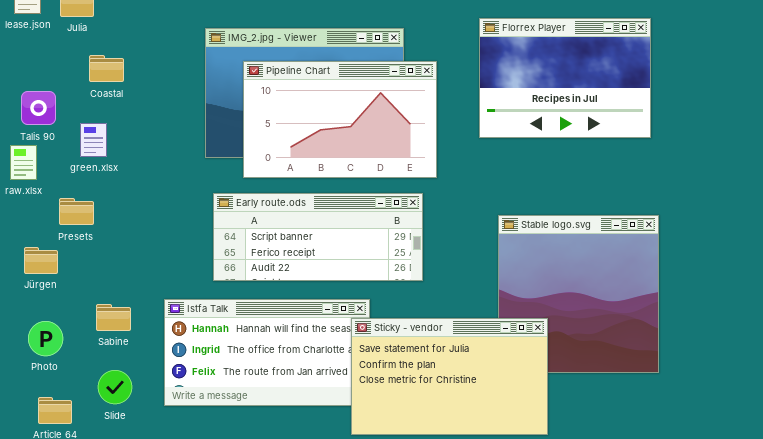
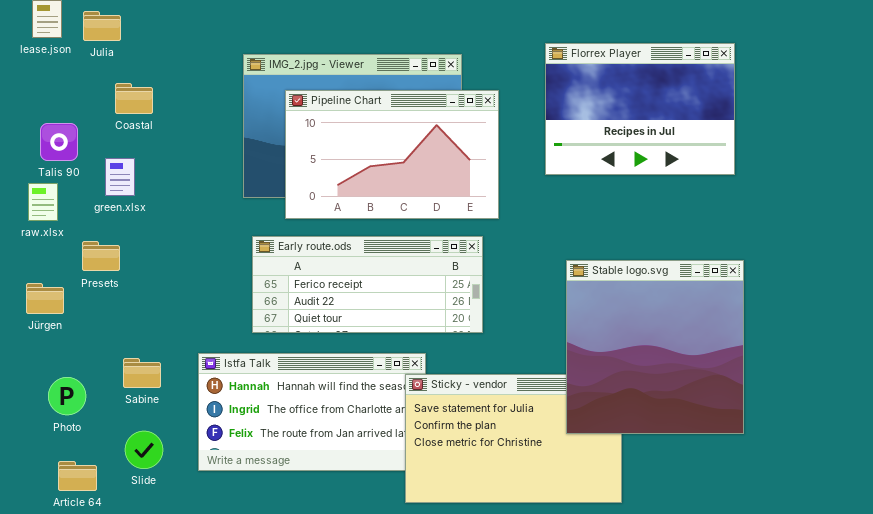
Early route.ods: [213,193,423,281] -> [252,236,483,333], scrolled down 1 row
Stable logo.svg: [498,215,659,373] -> [566,260,744,434], raised
Jürgen: [24,247,58,274] -> [26,283,64,314], moved

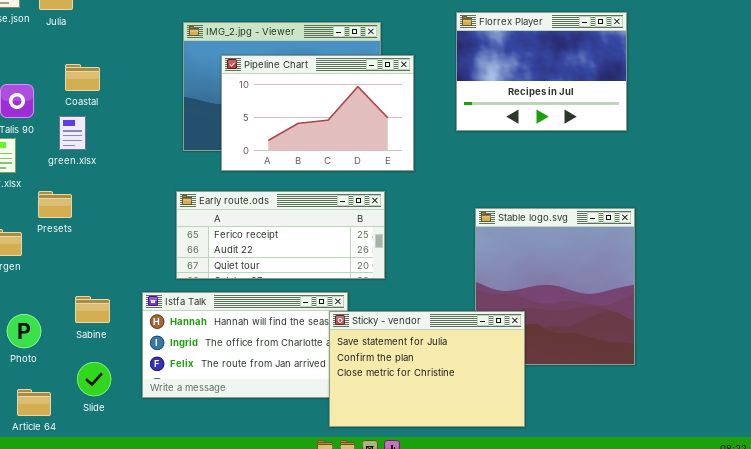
Coastal: [115,83,153,114] -> [65,64,100,91], moved
Early route.ods: [252,236,483,333] -> [176,191,385,279], moved
Sticky - vendor: [405,374,622,503] -> [329,311,525,427], raised

